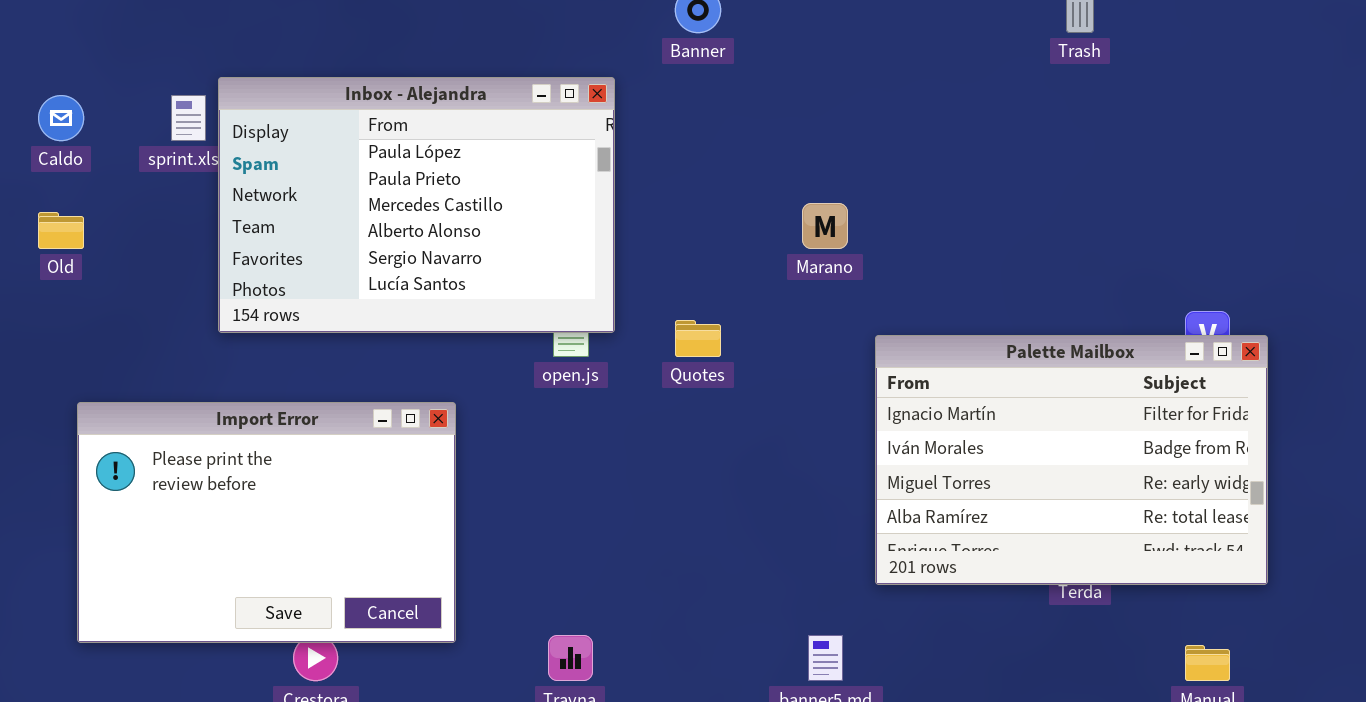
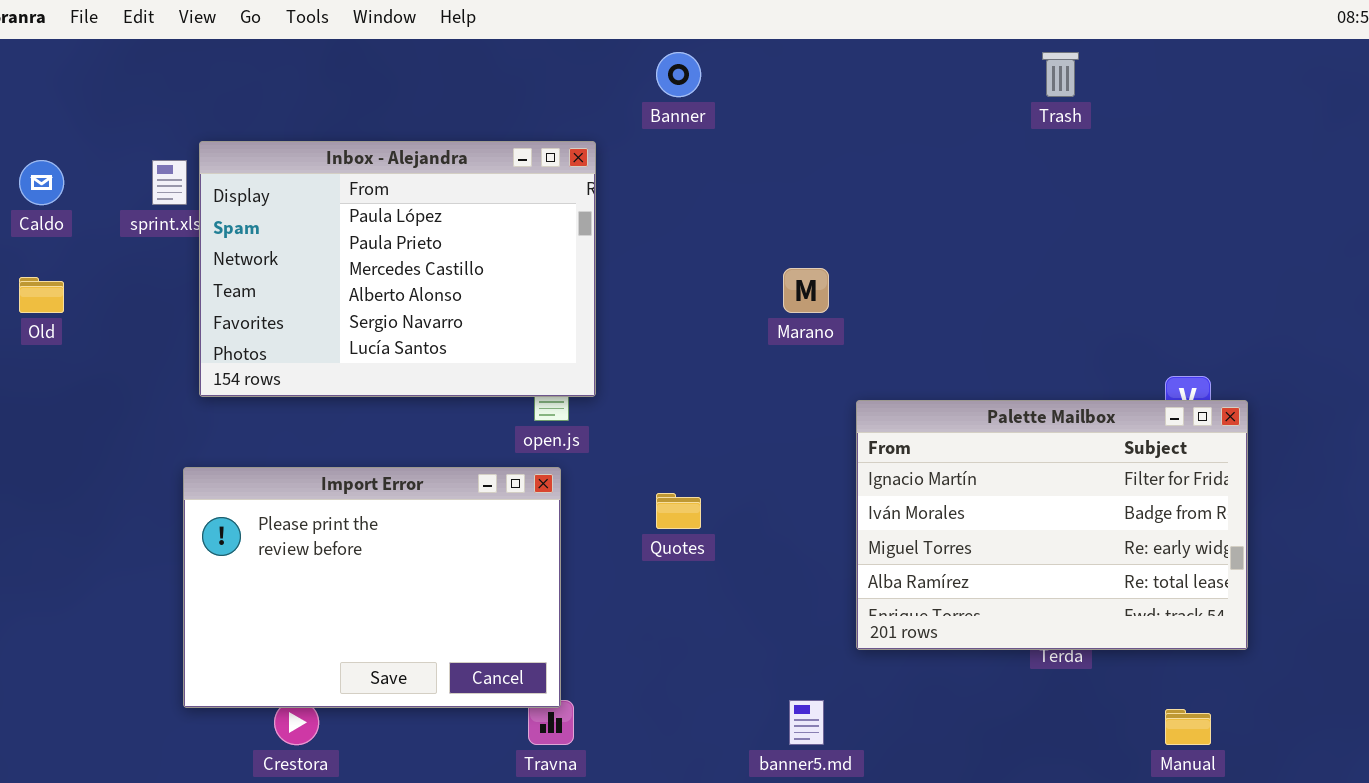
Quotes: [675,320,721,357] -> [656,493,701,529], moved
Import Error: [77,402,456,643] -> [183,467,561,708], moved

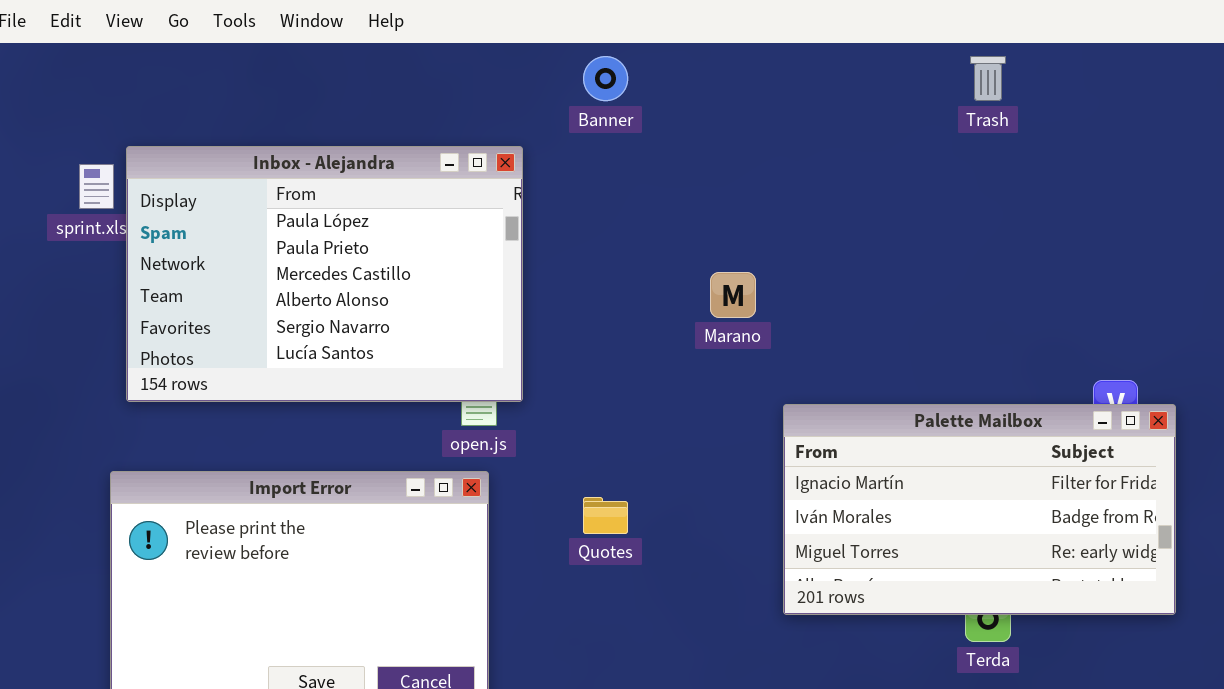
Palette Mailbox: [856,400,1248,650] -> [783,404,1176,615], resized

